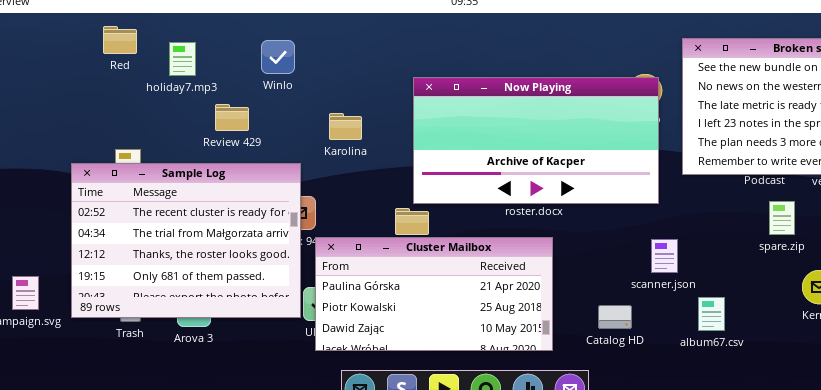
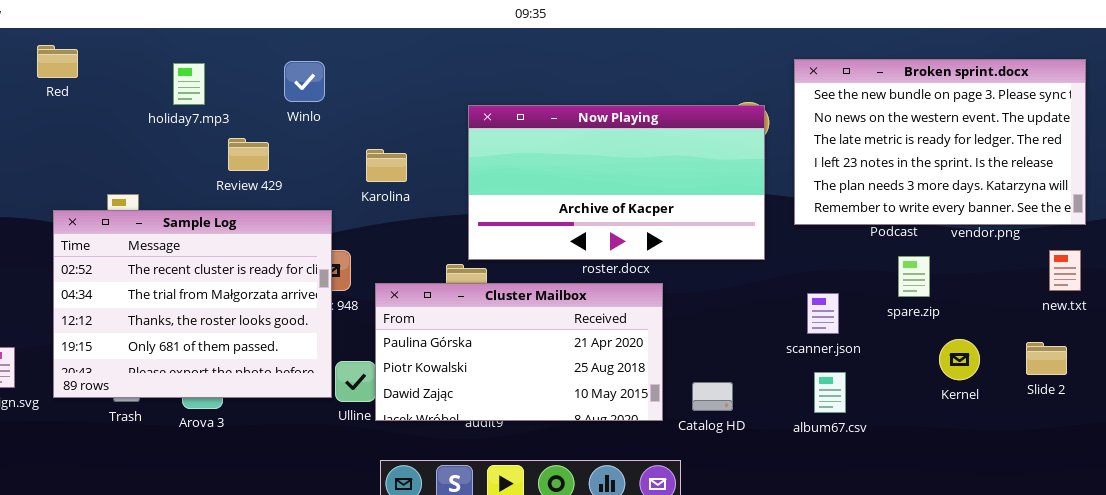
Red: [103,26,137,54] -> [37,45,78,78], moved
Cluster Mailbox: [315,237,553,351] -> [375,283,663,421], moved
scanner.json: [651,239,678,273] -> [807,293,839,334], moved

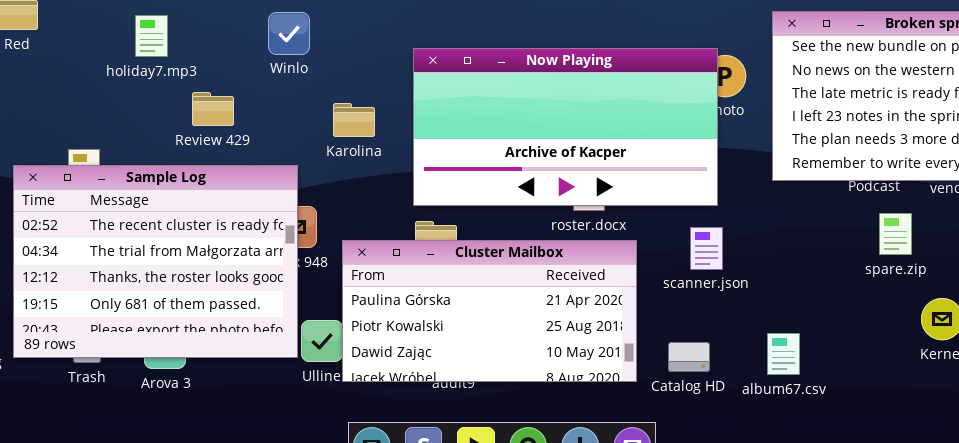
Winlo: [284,61,325,102] -> [268,12,310,55], moved
Now Playing: [468,105,765,260] -> [413,48,718,206], moved
scanner.json: [807,293,839,334] -> [690,227,723,270], moved
album67.csv: [814,372,846,413] -> [767,333,800,375], moved

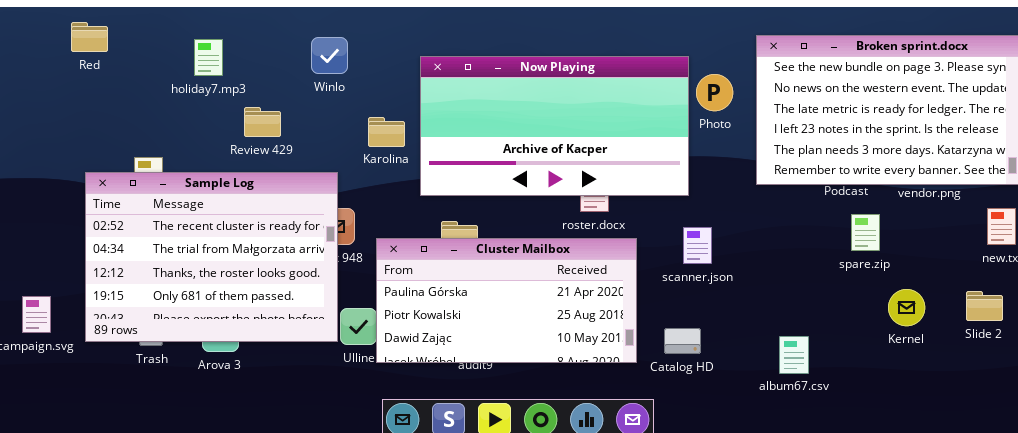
Now Playing: [413,48,718,206] -> [420,56,689,196], moved
album67.csv: [767,333,800,375] -> [779,336,809,374], moved

